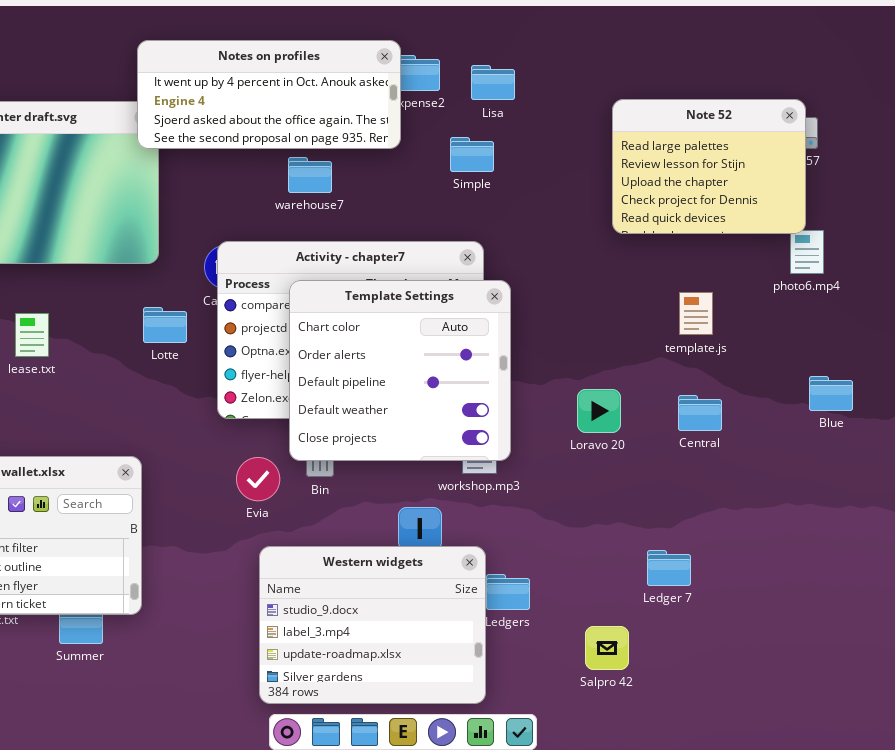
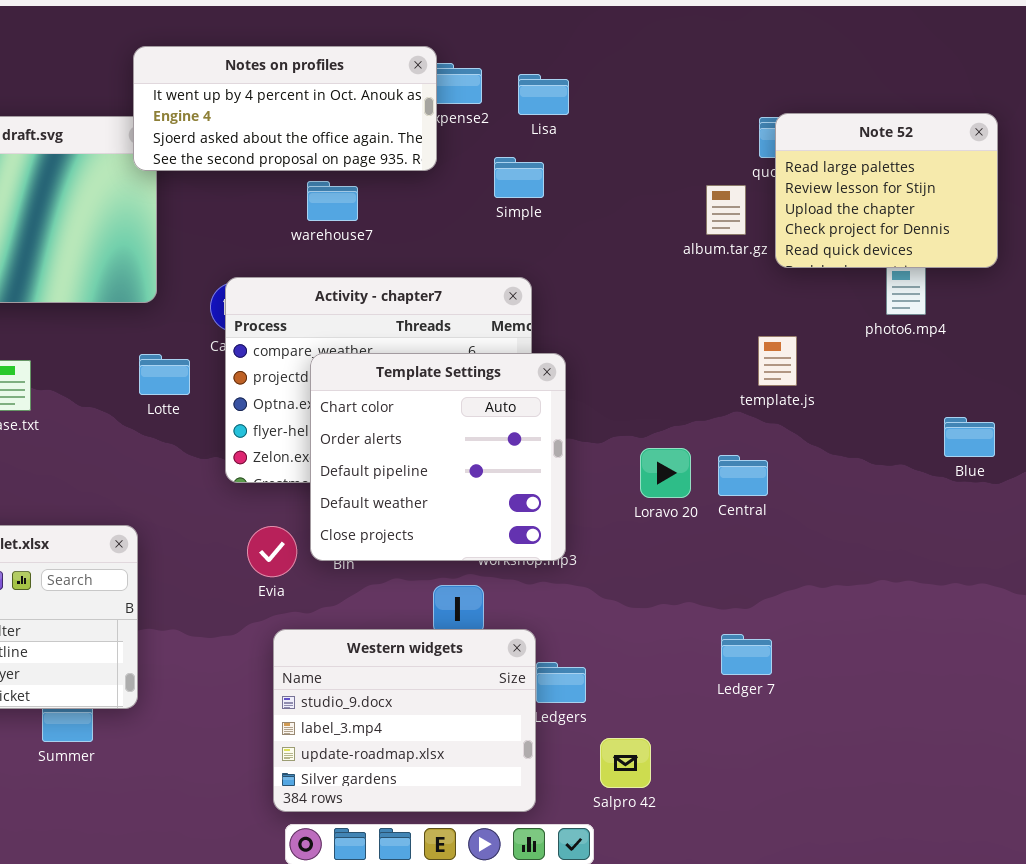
Note 52: [612,99,806,234] -> [775,113,998,268], moved
Template Settings: [289,280,511,461] -> [310,353,566,561], moved
Blue: [809,376,853,411] -> [944,417,995,457], moved
Central: [678,395,722,431] -> [718,455,768,496], moved
Salpro 42: [585,626,629,670] -> [600,738,651,788], moved

